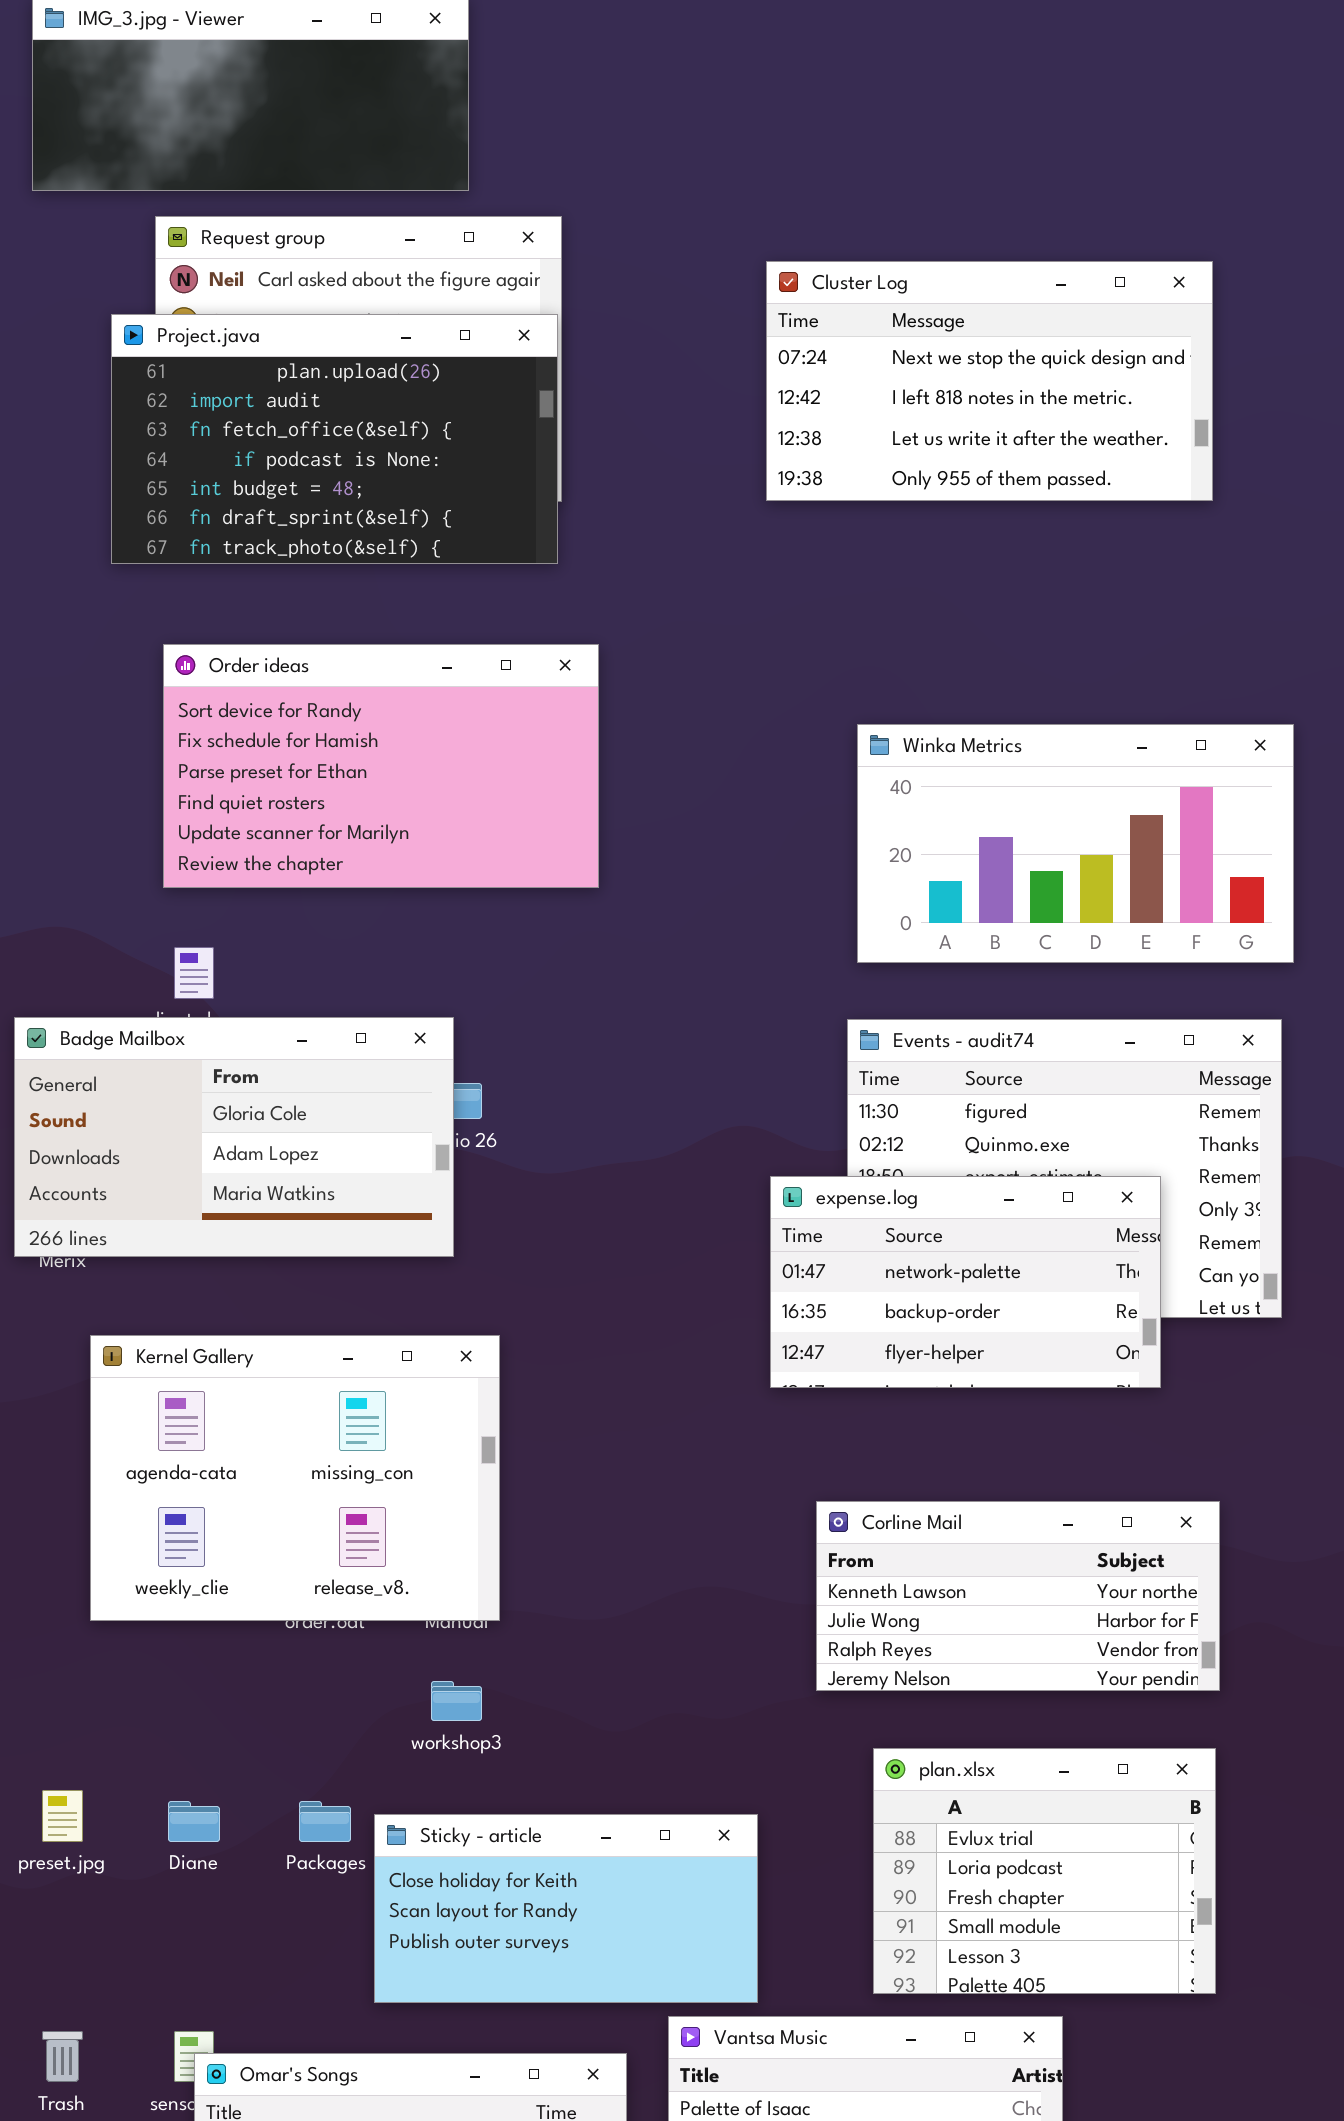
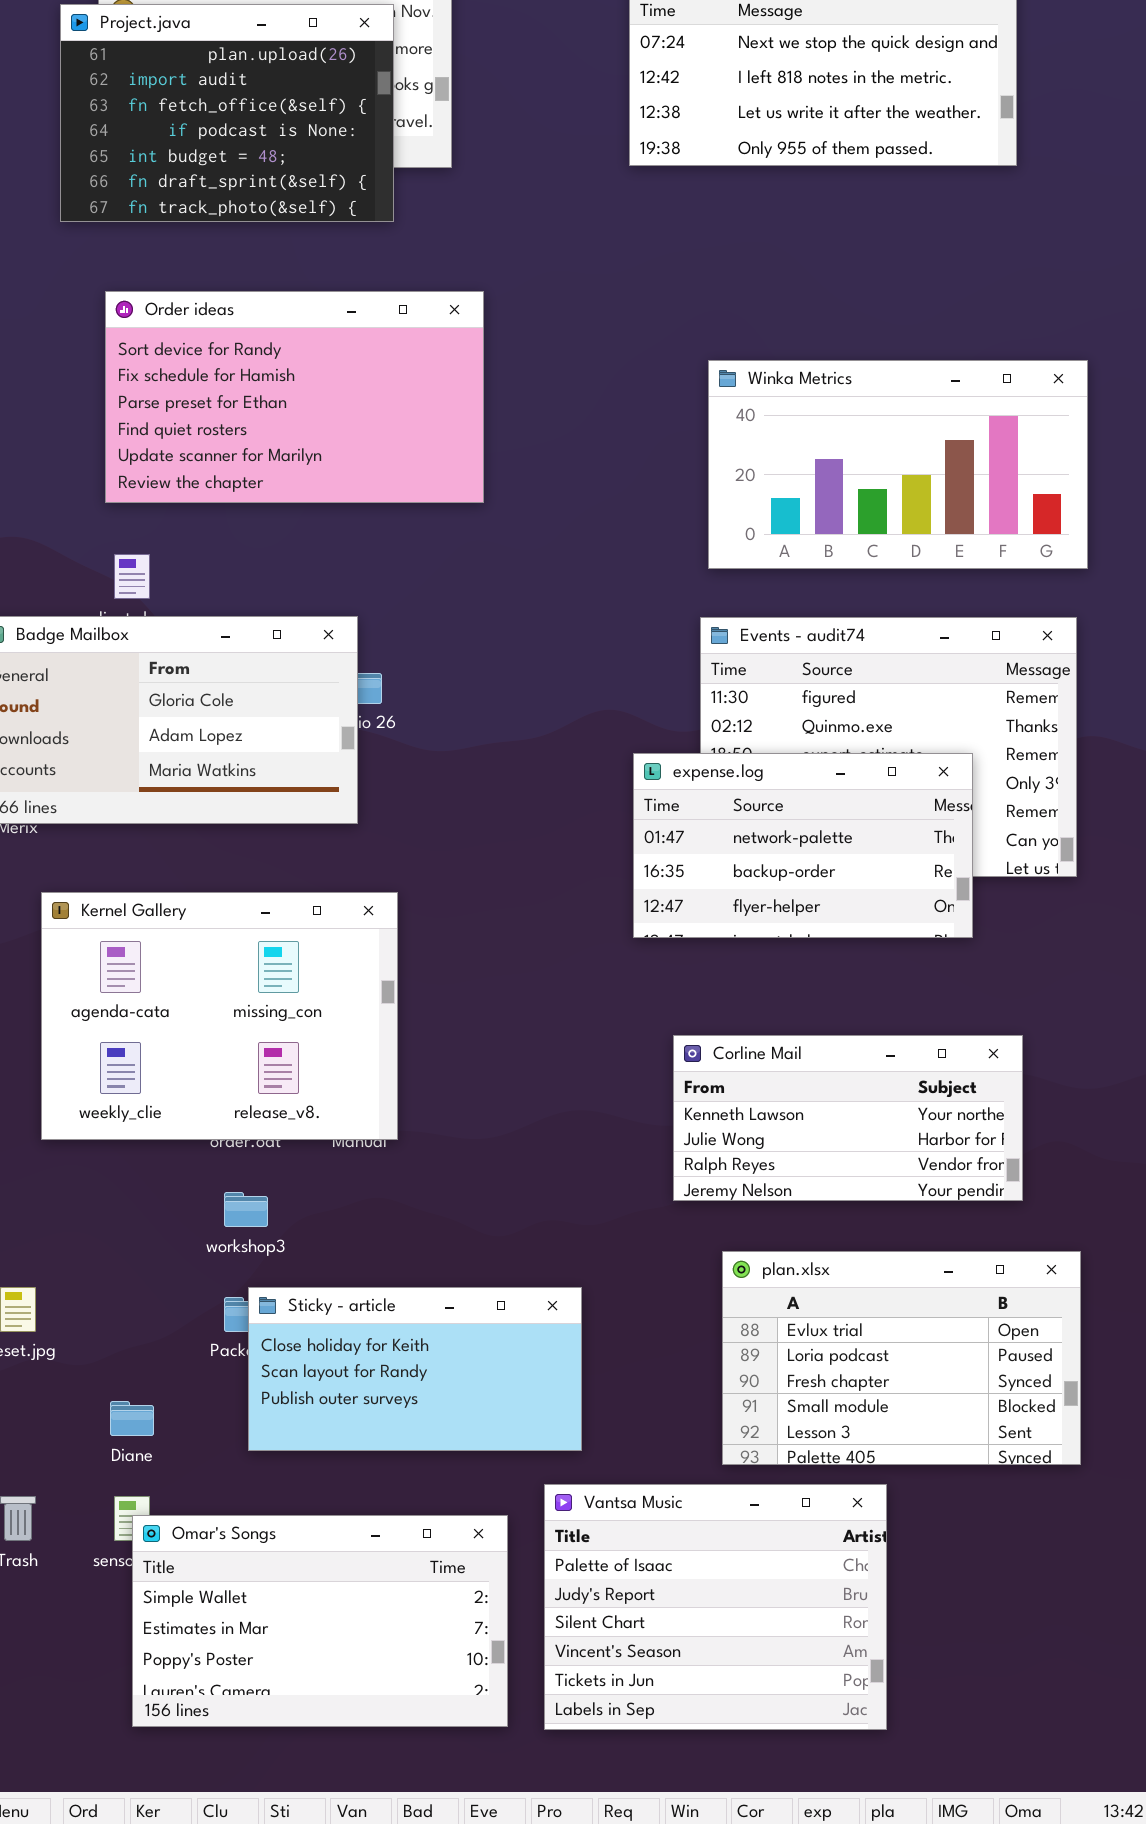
Project.java: [111,314,558,564] -> [60,4,394,222], resized
workshop3: [431,1681,482,1721] -> [224,1192,268,1227], moved
plan.xlsx: [873,1748,1216,1994] -> [722,1251,1081,1465], resized
Diane: [168,1801,220,1842] -> [110,1401,154,1436], moved
Sticky - article: [374,1814,758,2003] -> [248,1287,582,1451], moved

